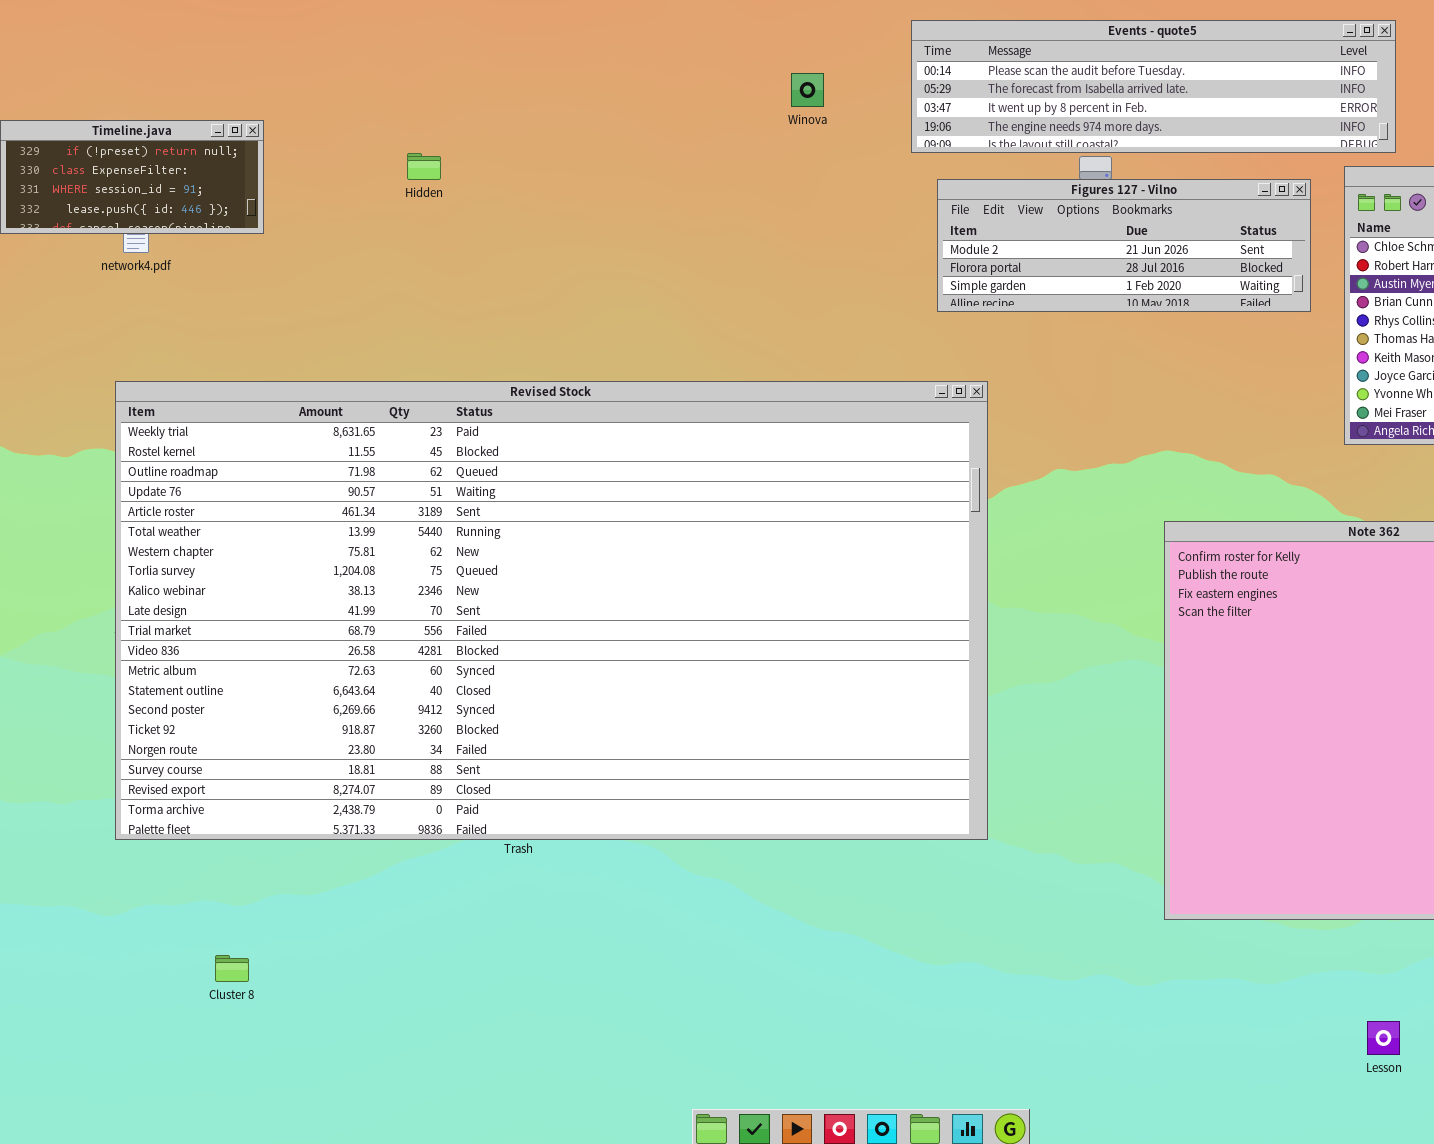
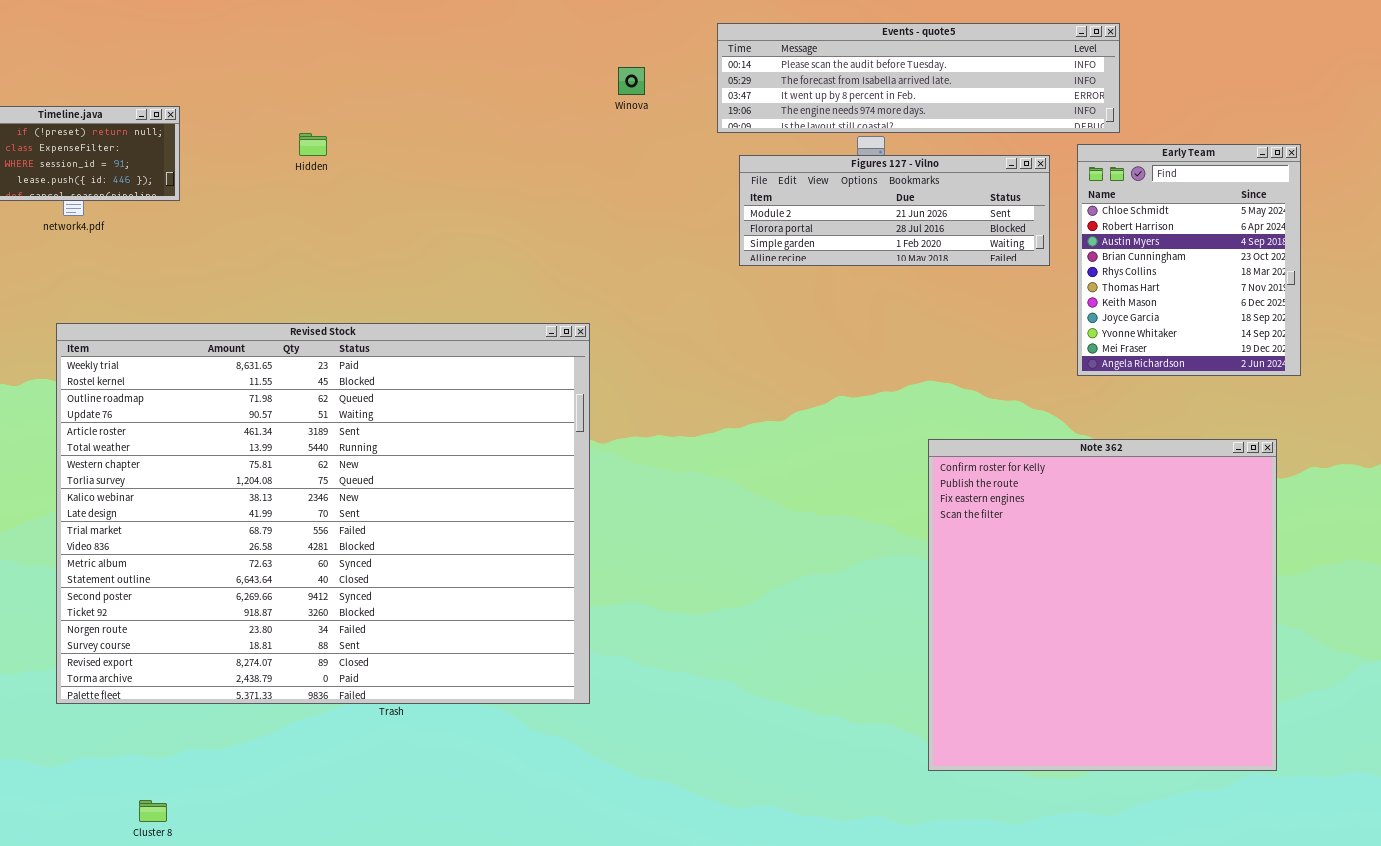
Revised Stock: [115,381,988,840] -> [56,323,590,704], resized

